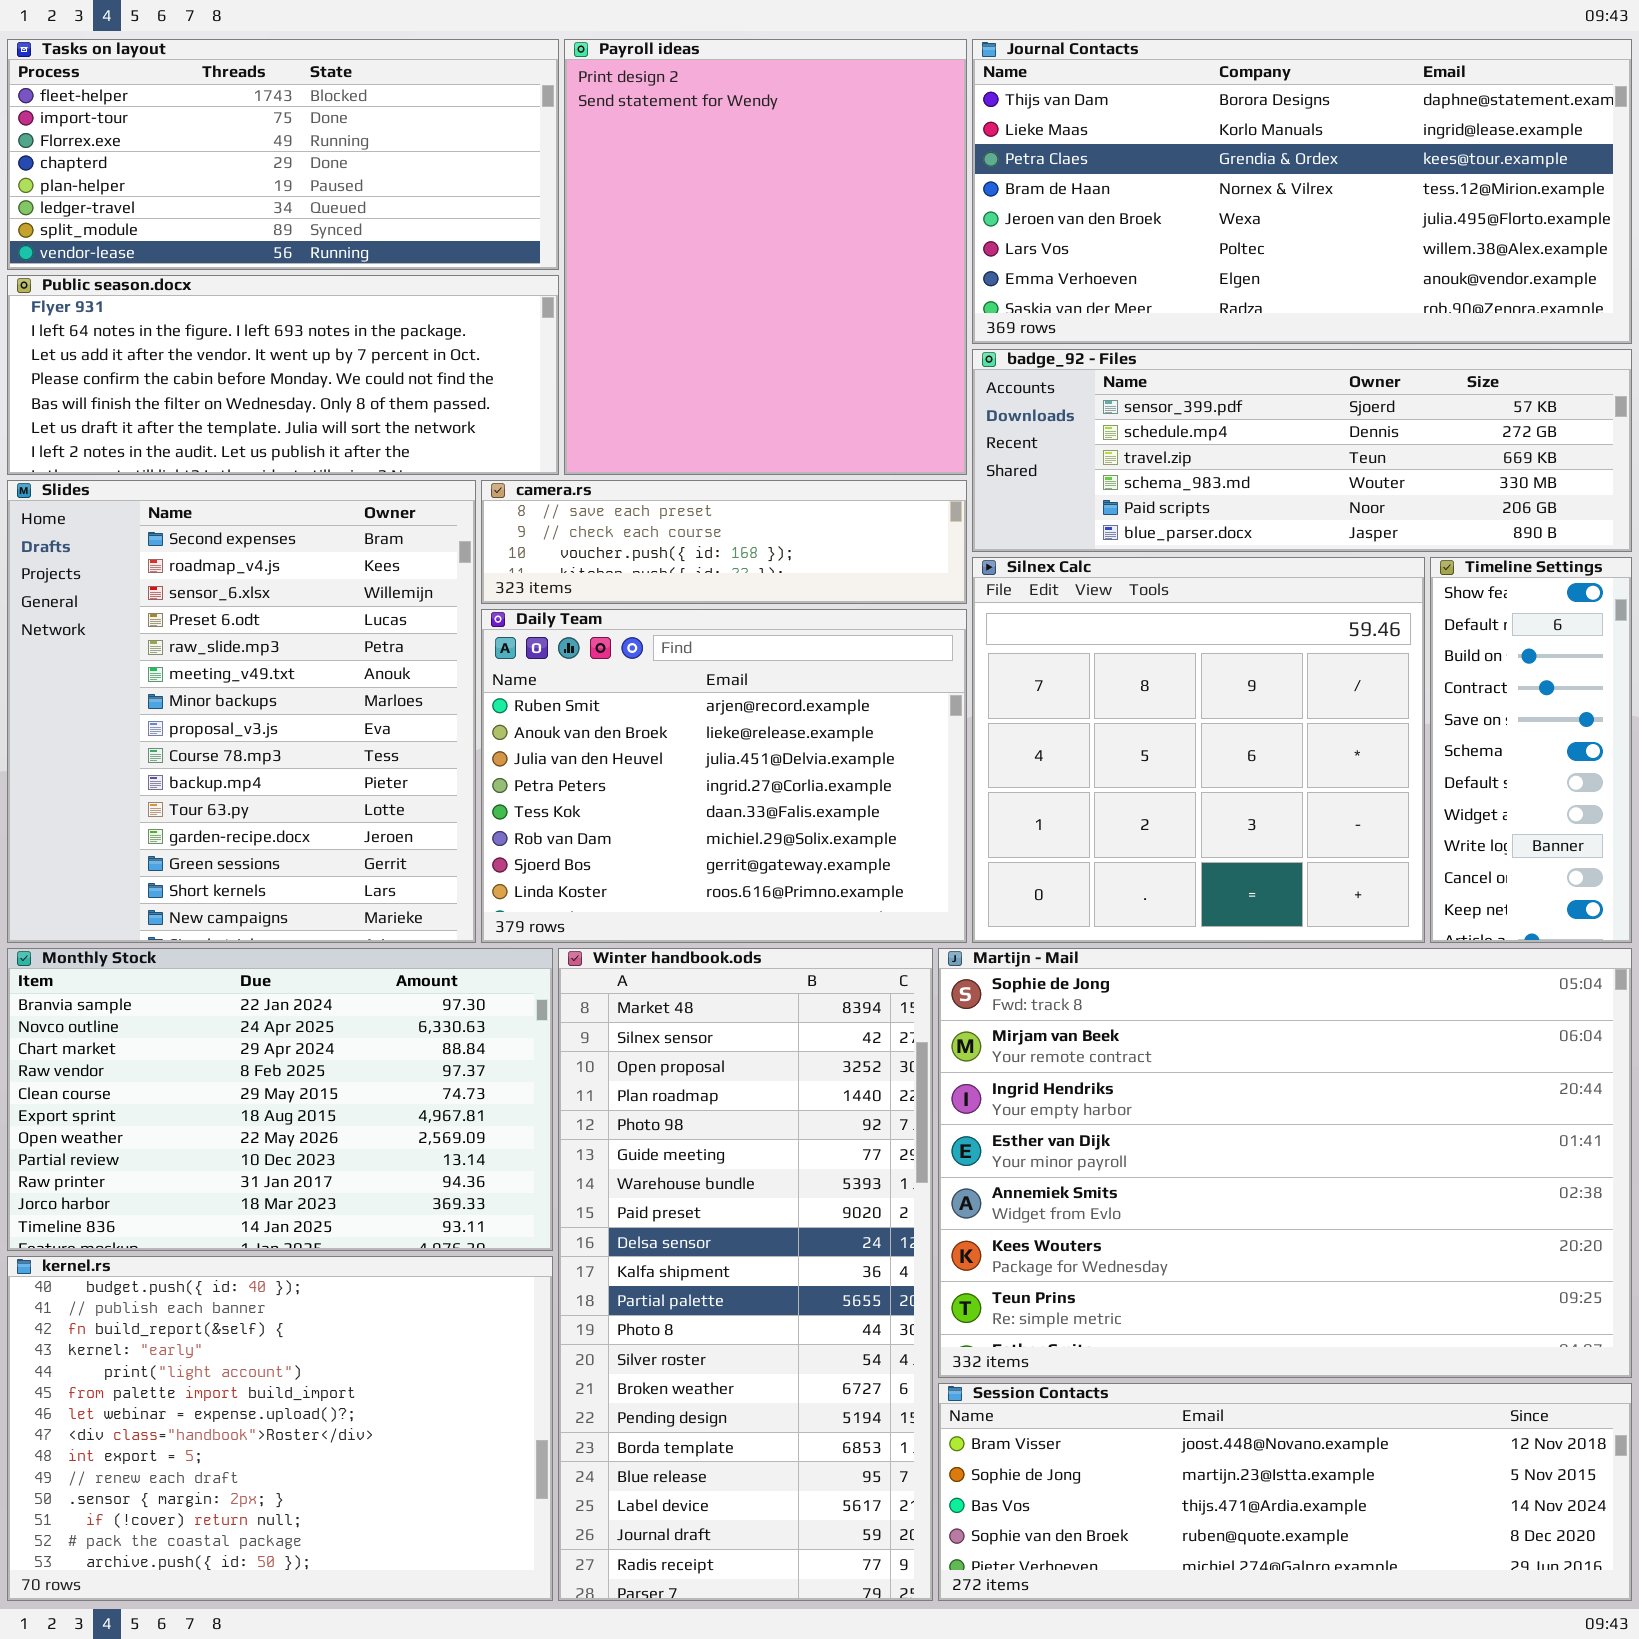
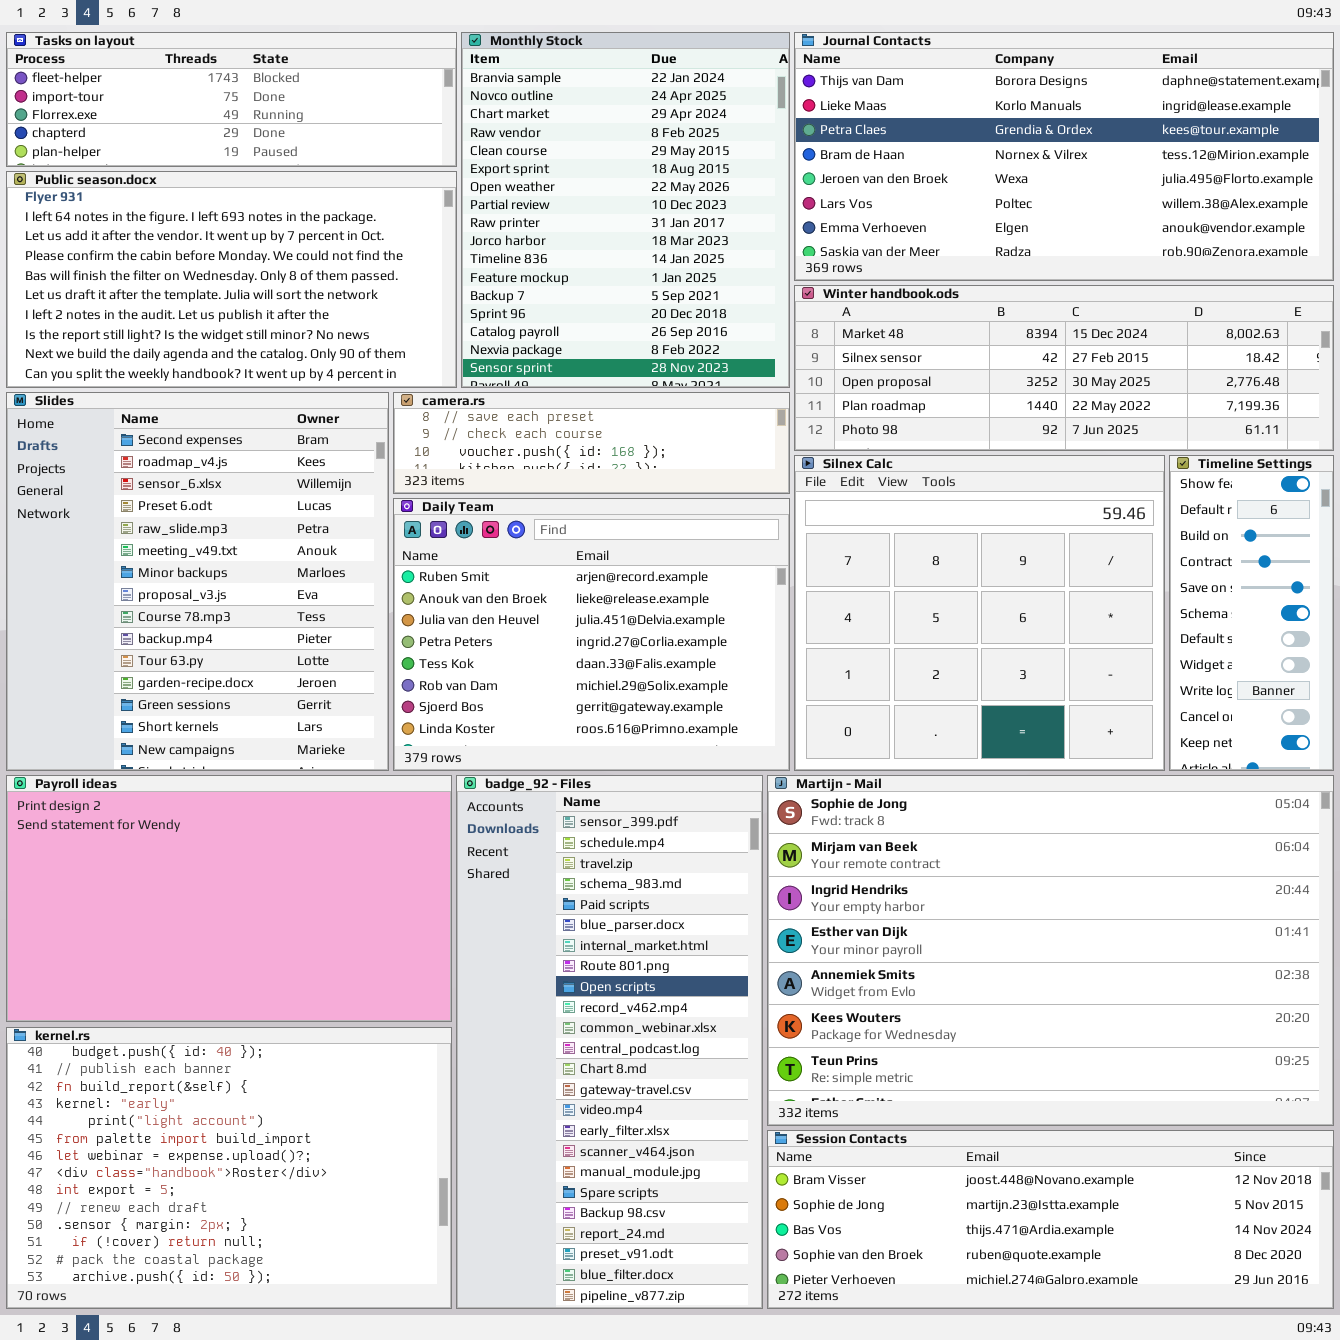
Tasks on layout: [7,39,559,270] -> [6,32,457,167], resized
Payroll ideas: [564,39,967,475] -> [6,775,452,1022], moved, resized
Public season.docx: [7,275,559,475] -> [6,171,457,388], resized
badge_92 - Files: [972,349,1632,552] -> [456,775,763,1309], moved, resized
Monthly Stock: [7,948,553,1251] -> [461,32,790,388], moved, resized
Winter handbook.ods: [558,948,933,1601] -> [794,285,1334,451], moved, resized

